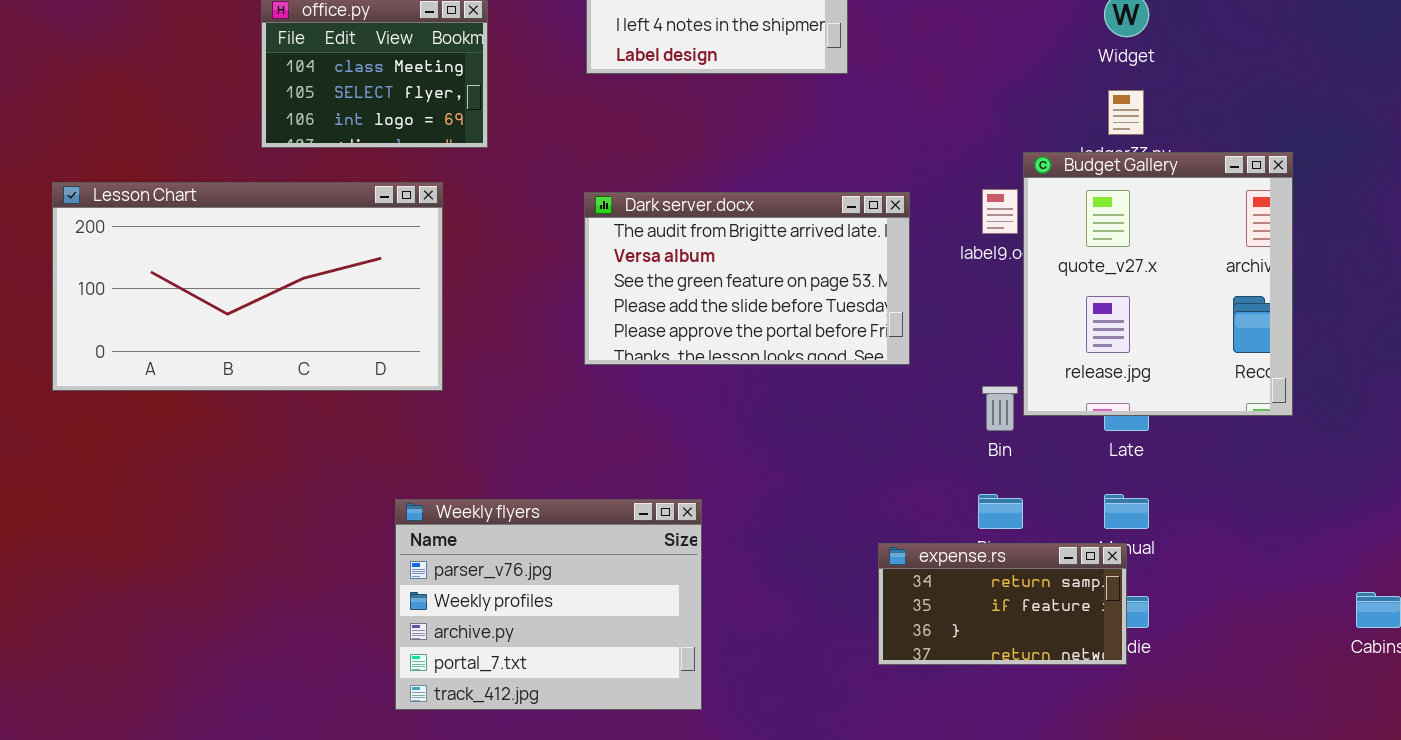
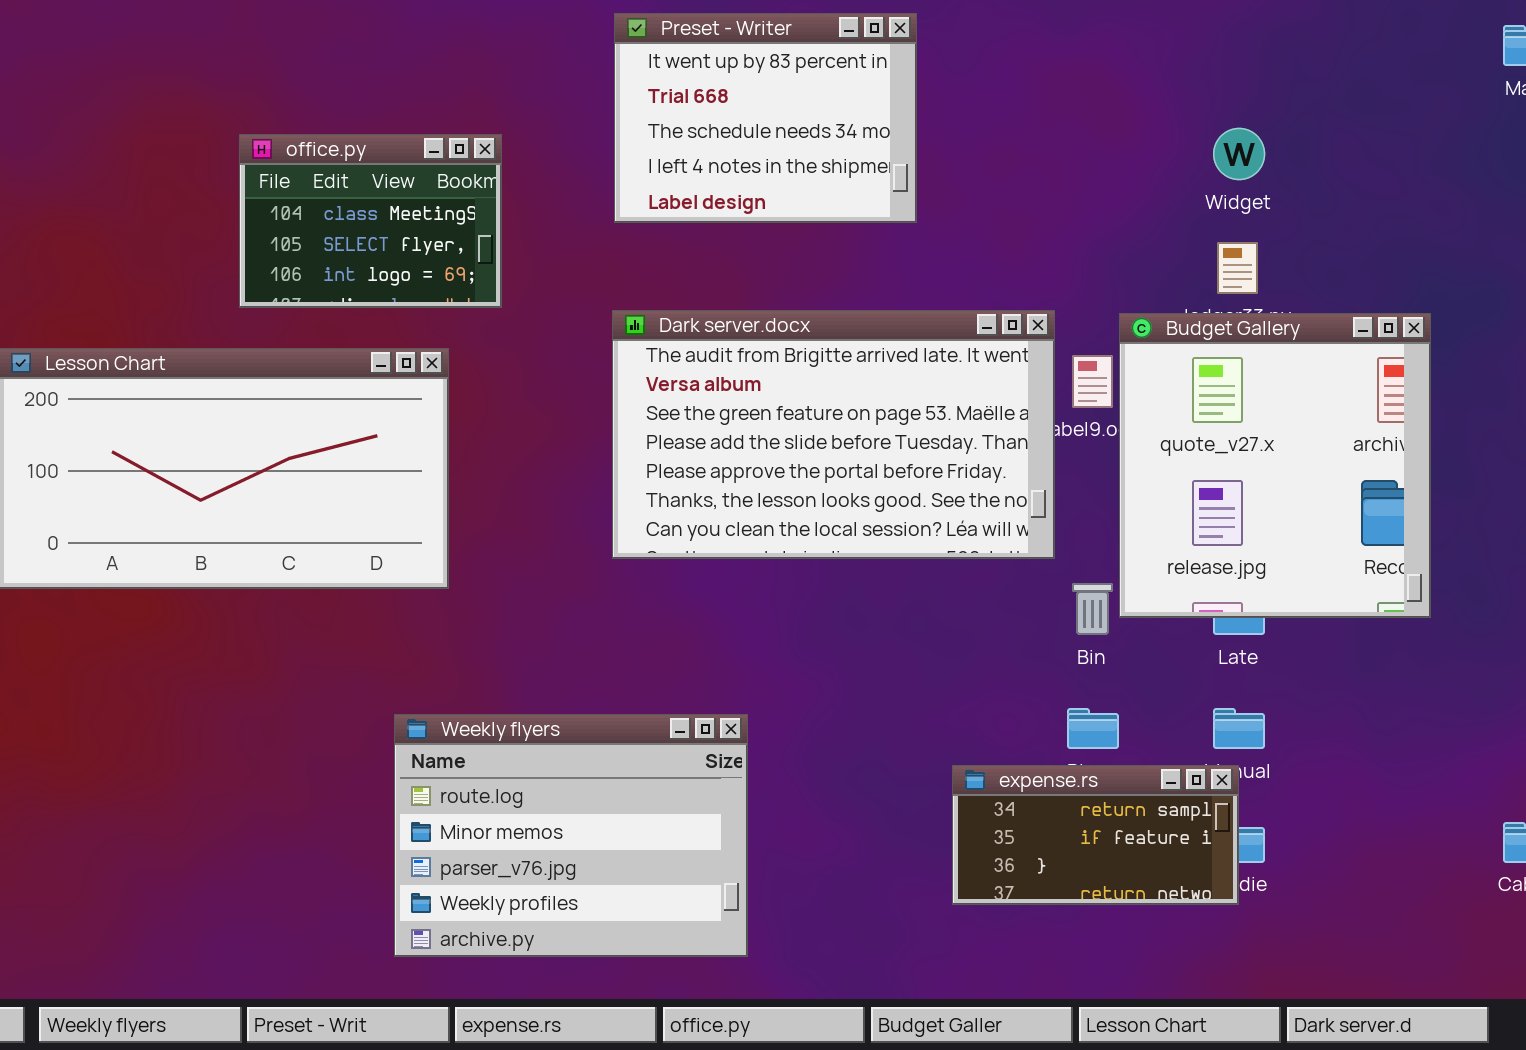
Dark server.docx: [584,192,910,365] -> [612,310,1055,559], resized
Weekly flyers: [395,499,702,710] -> [394,714,748,957], scrolled up 2 rows

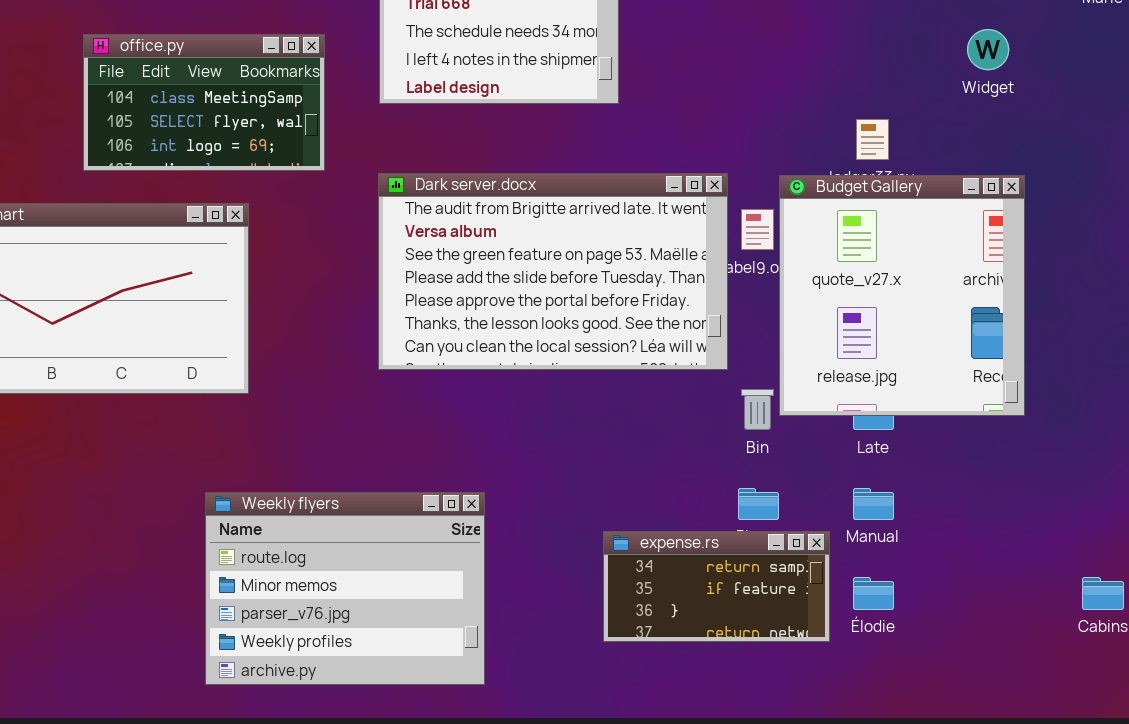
Widget: [1213,128,1265,180] -> [967,29,1009,70], moved
office.py: [239,134,502,308] -> [83,34,325,171], resized
expense.rs: [952,765,1239,905] -> [603,531,830,642], moved

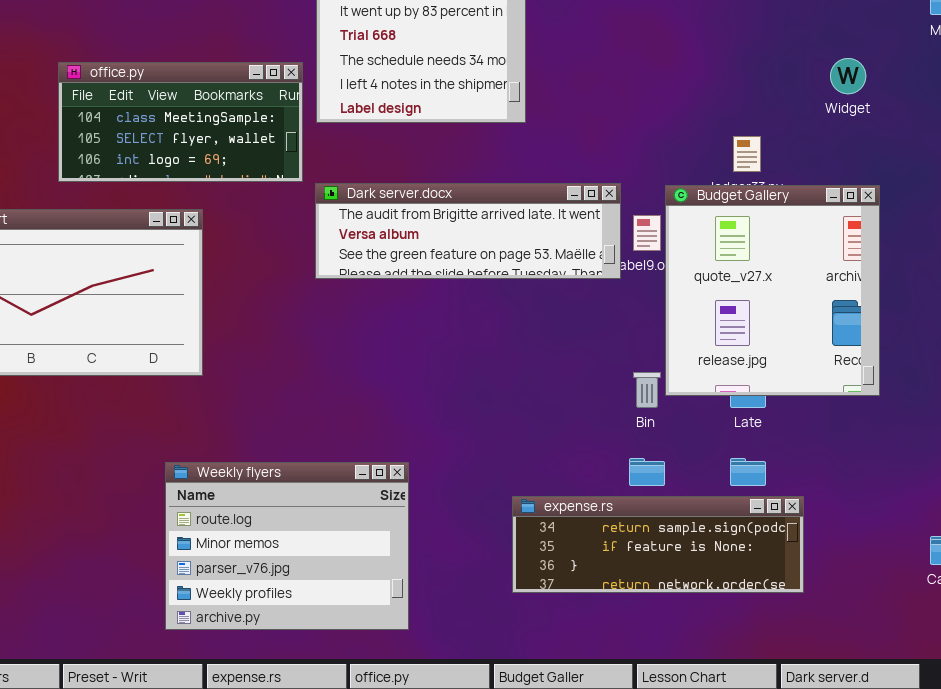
office.py: [83,34,325,171] -> [58,62,303,182], resized
Dark server.docx: [378,173,728,370] -> [315,183,621,279], resized
expense.rs: [603,531,830,642] -> [512,496,804,593], resized

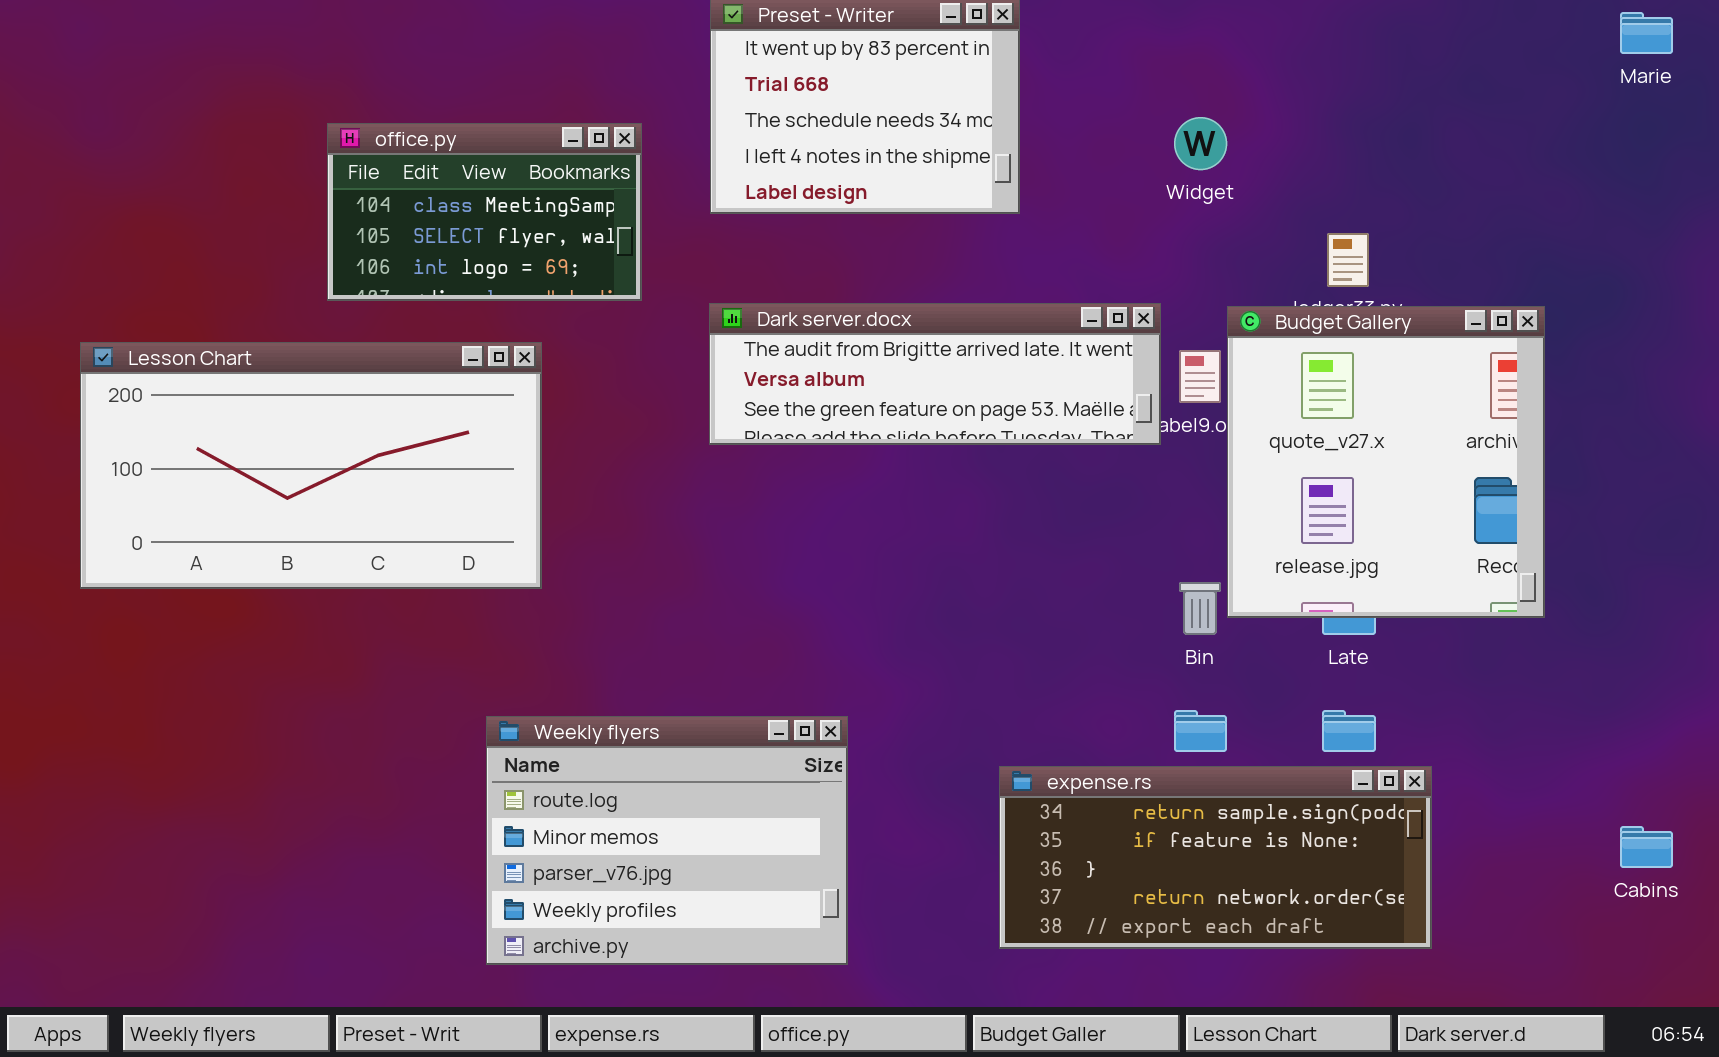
Widget: [830,58,866,94] -> [1174,117,1227,170], moved
office.py: [58,62,303,182] -> [327,123,642,301], resized
expense.rs: [512,496,804,593] -> [999,766,1432,949], resized

